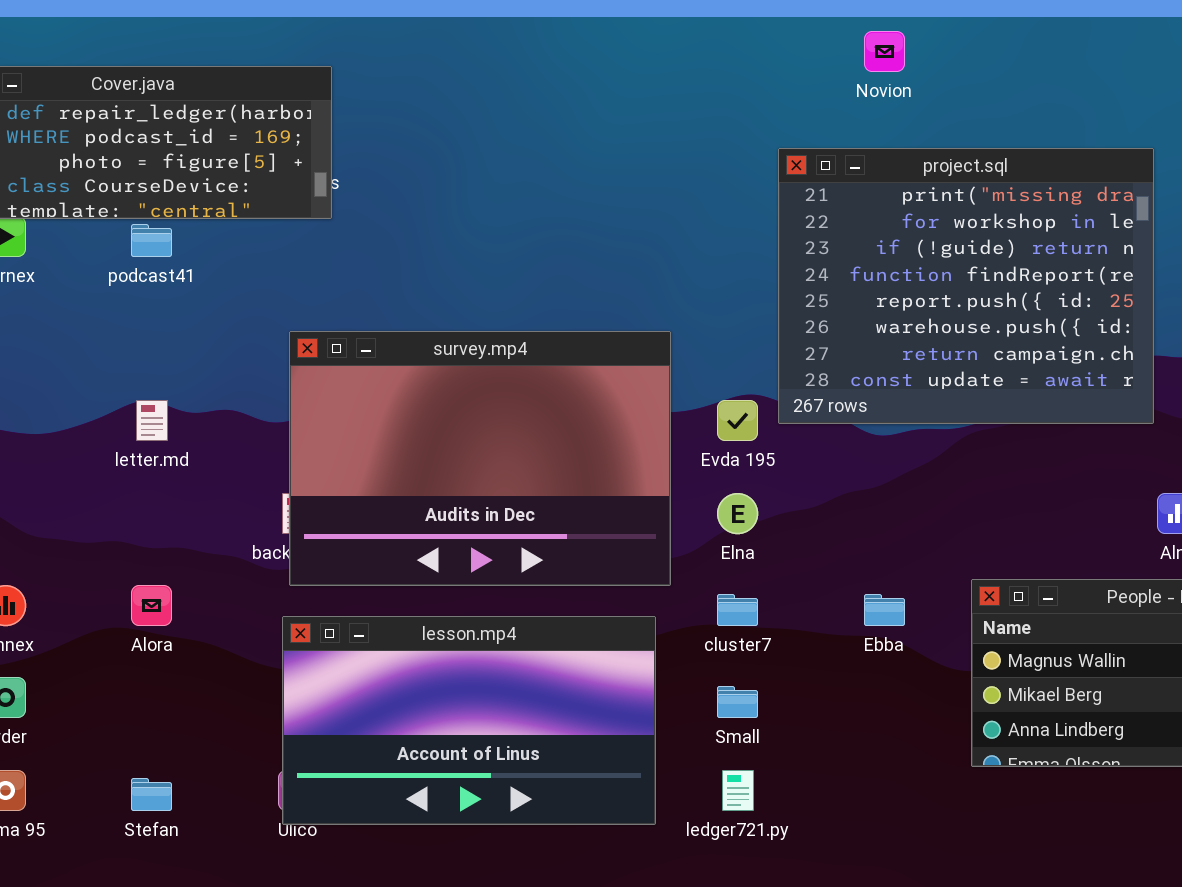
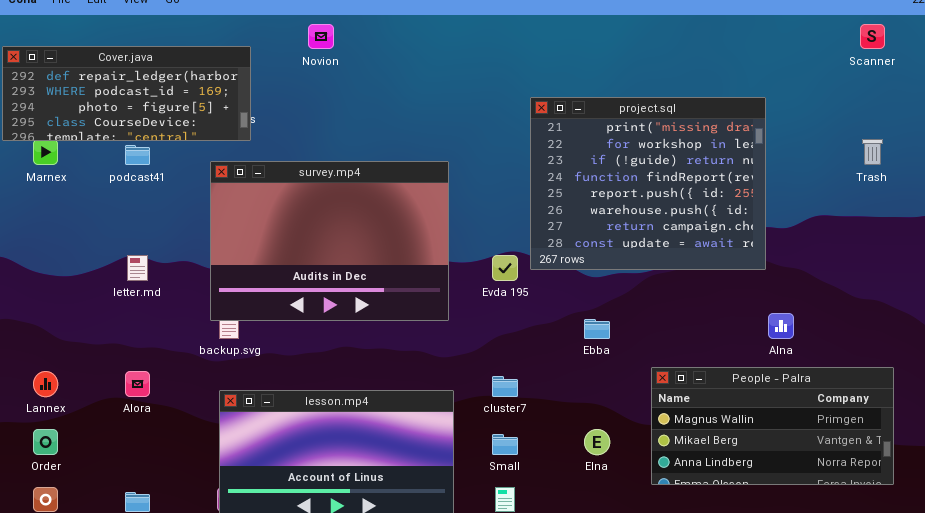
Novion: [864,31,905,72] -> [308,24,334,49], moved
survey.mp4: [289,331,671,586] -> [210,161,449,321], moved
Elna: [717,493,758,534] -> [584,429,610,455], moved
Ebba: [864,594,905,626] -> [584,319,610,339], moved

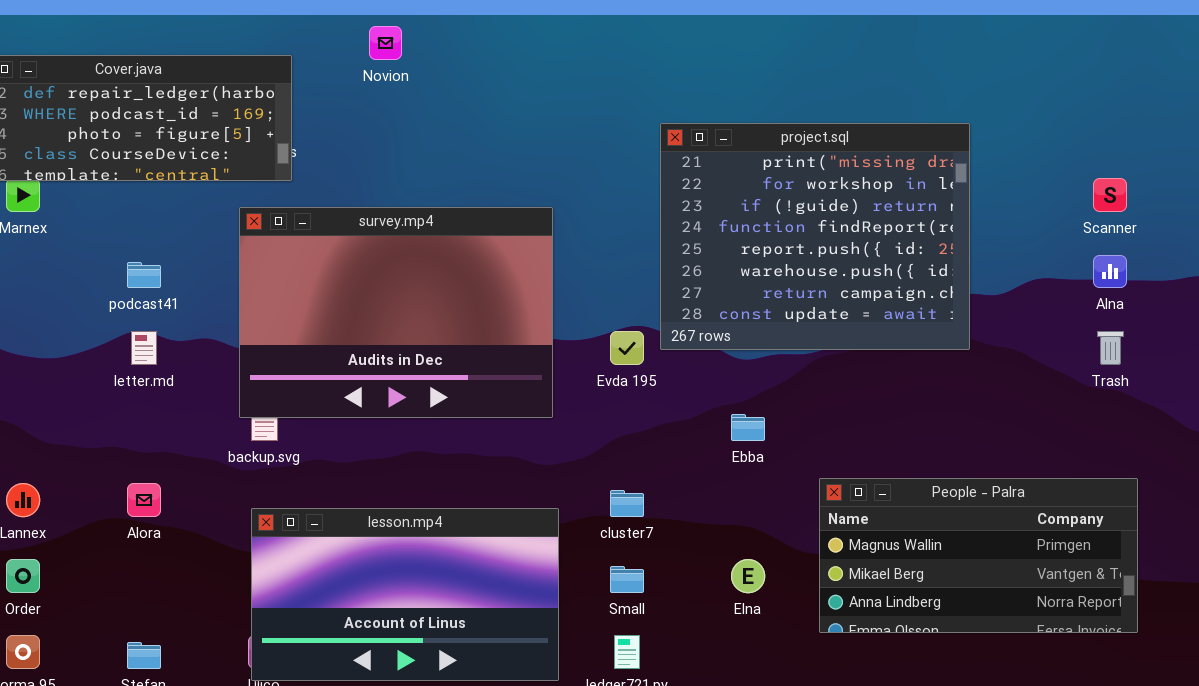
Scanner: [860,24,885,49] -> [1093,178,1127,212], moved
Trash: [862,139,883,165] -> [1097,331,1124,365], moved
podcast41: [125,145,150,165] -> [127,262,161,288], moved
Alna: [768,313,794,339] -> [1093,255,1127,288], moved

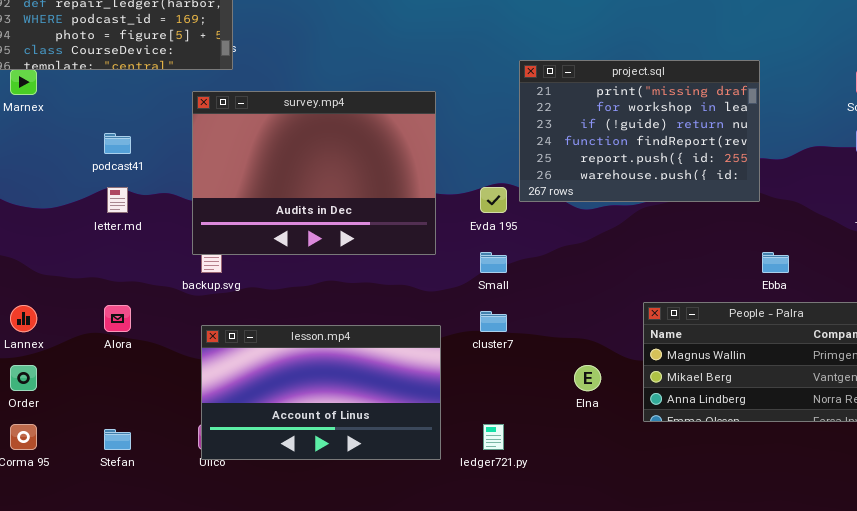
project.sql: [660,123,970,350] -> [519,60,760,202], resized
Ebba: [731,414,765,441] -> [762,252,789,273], moved
Small: [610,566,644,593] -> [480,252,507,273], moved

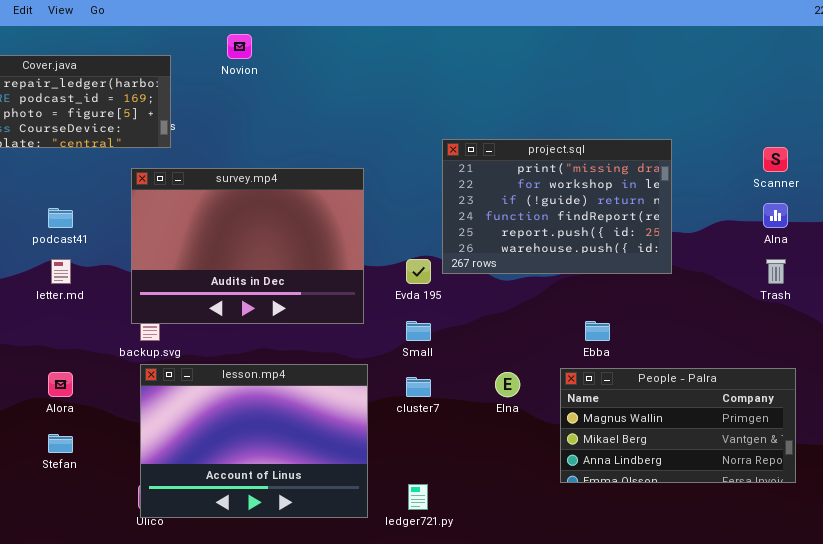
Ebba: [762,252,789,273] -> [585,321,610,341], moved
lesson.mp4: [201,325,441,460] -> [140,364,368,518], resized
Elna: [574,365,601,391] -> [495,372,520,397], moved
Stefan: [104,429,131,450] -> [48,434,73,453], moved

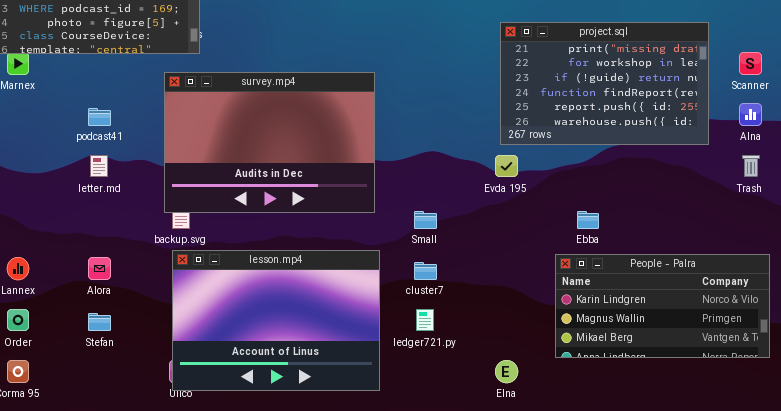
project.sql: [442,139,672,274] -> [500,22,709,145], moved
Evda 195: [406,259,431,284] -> [495,155,518,177], moved
People - Palra: [560,368,796,483] -> [555,254,770,358], scrolled up 1 row
Elna: [495,372,520,397] -> [495,360,518,383], moved
ledger721.py: [408,484,428,510] -> [416,309,434,331], moved

